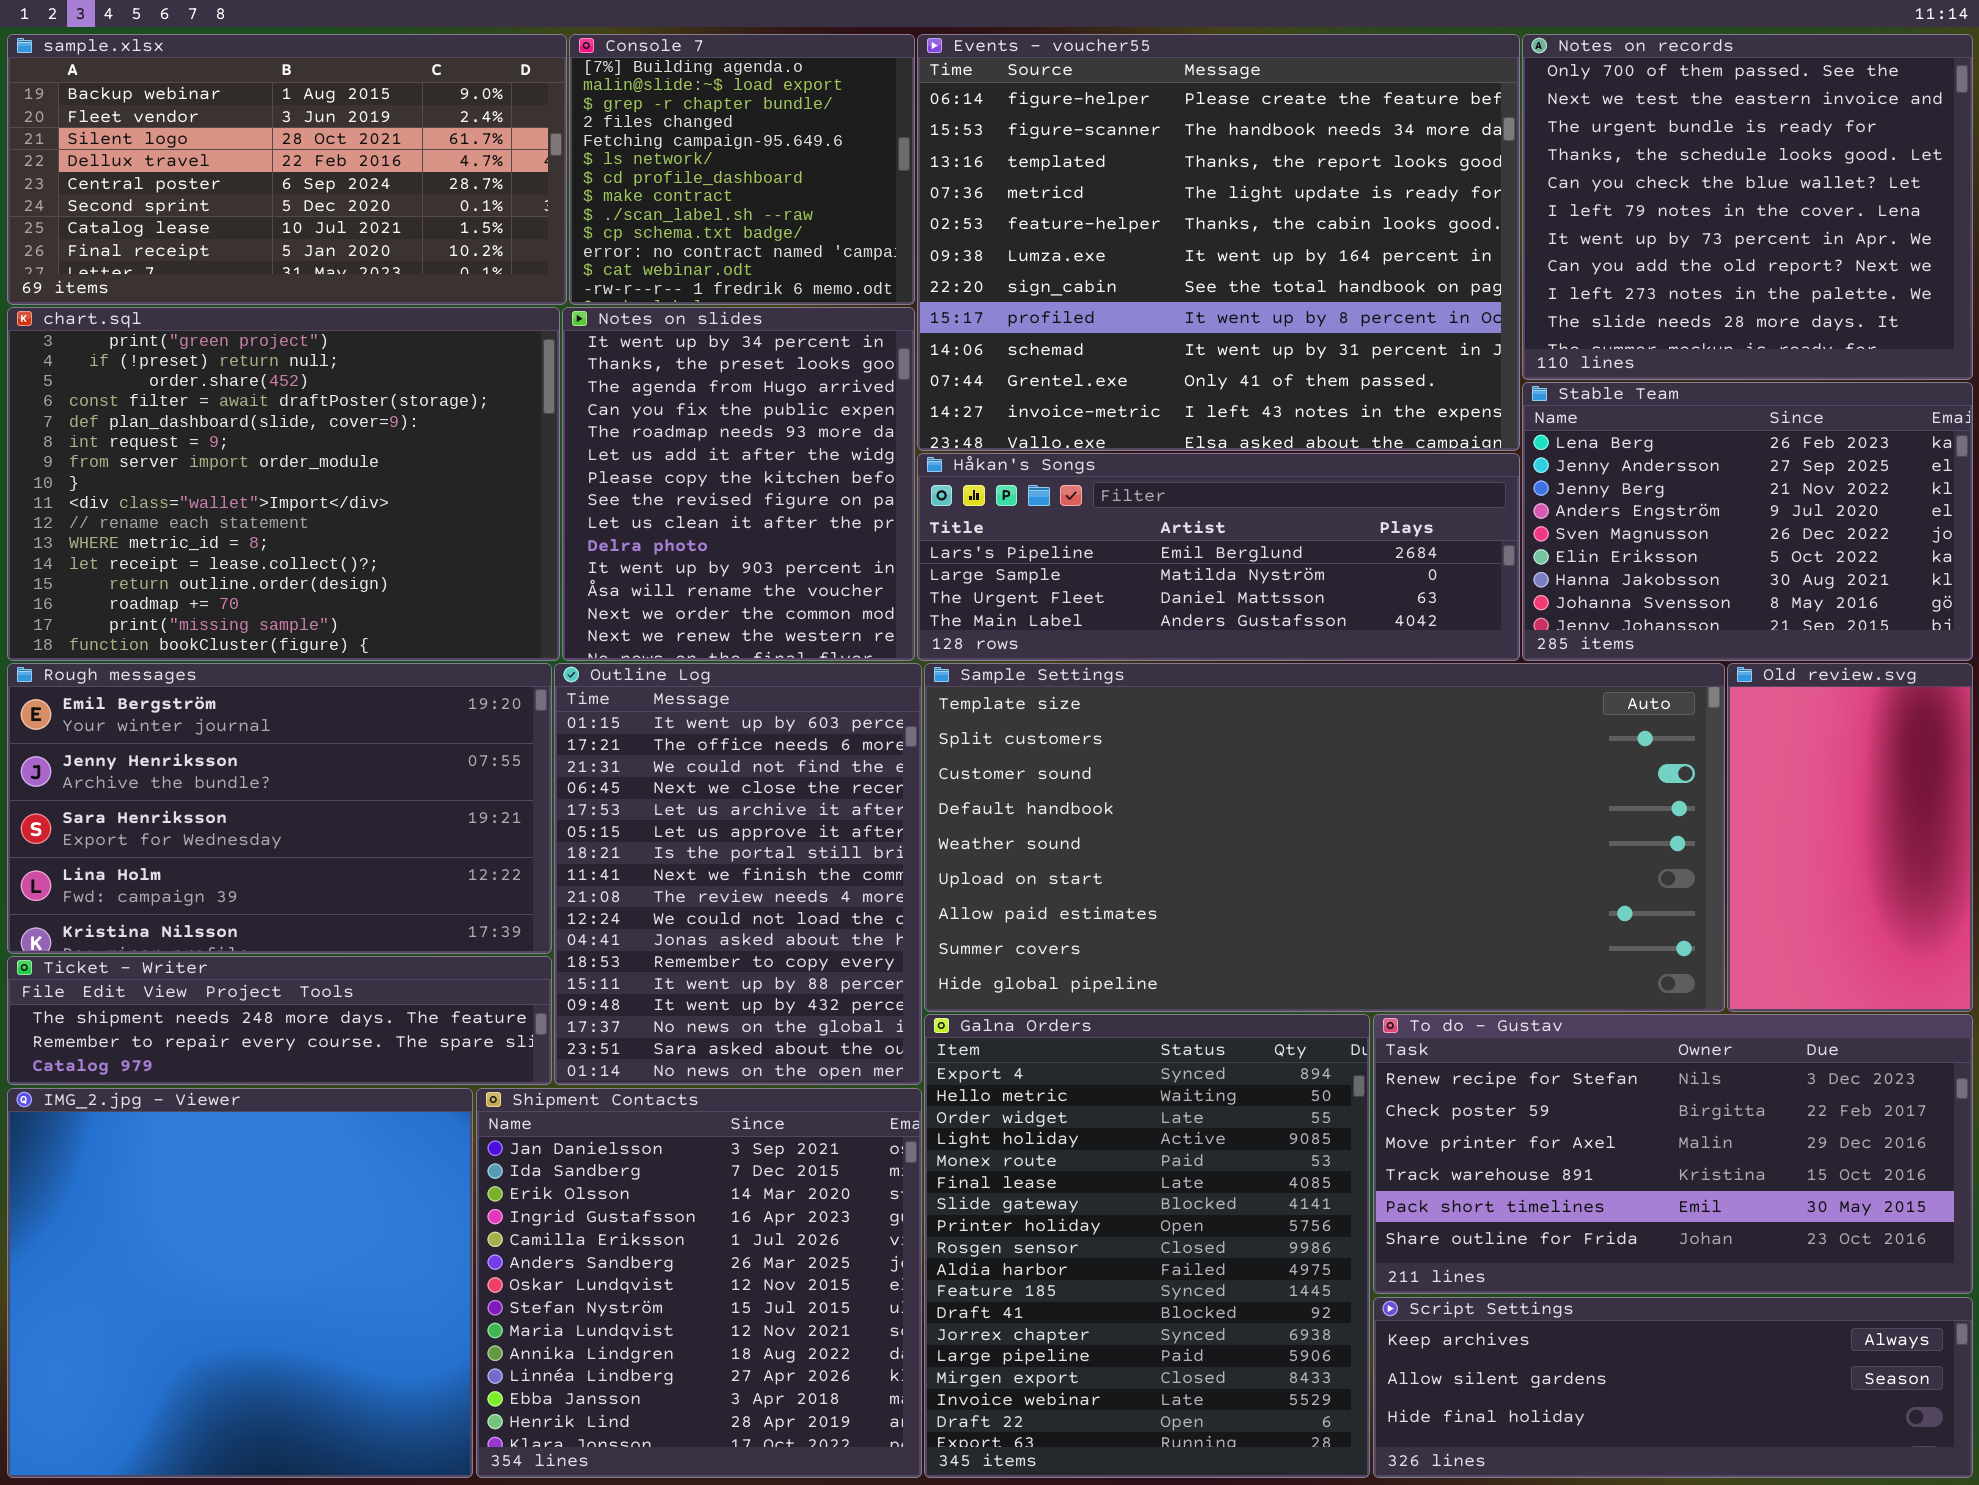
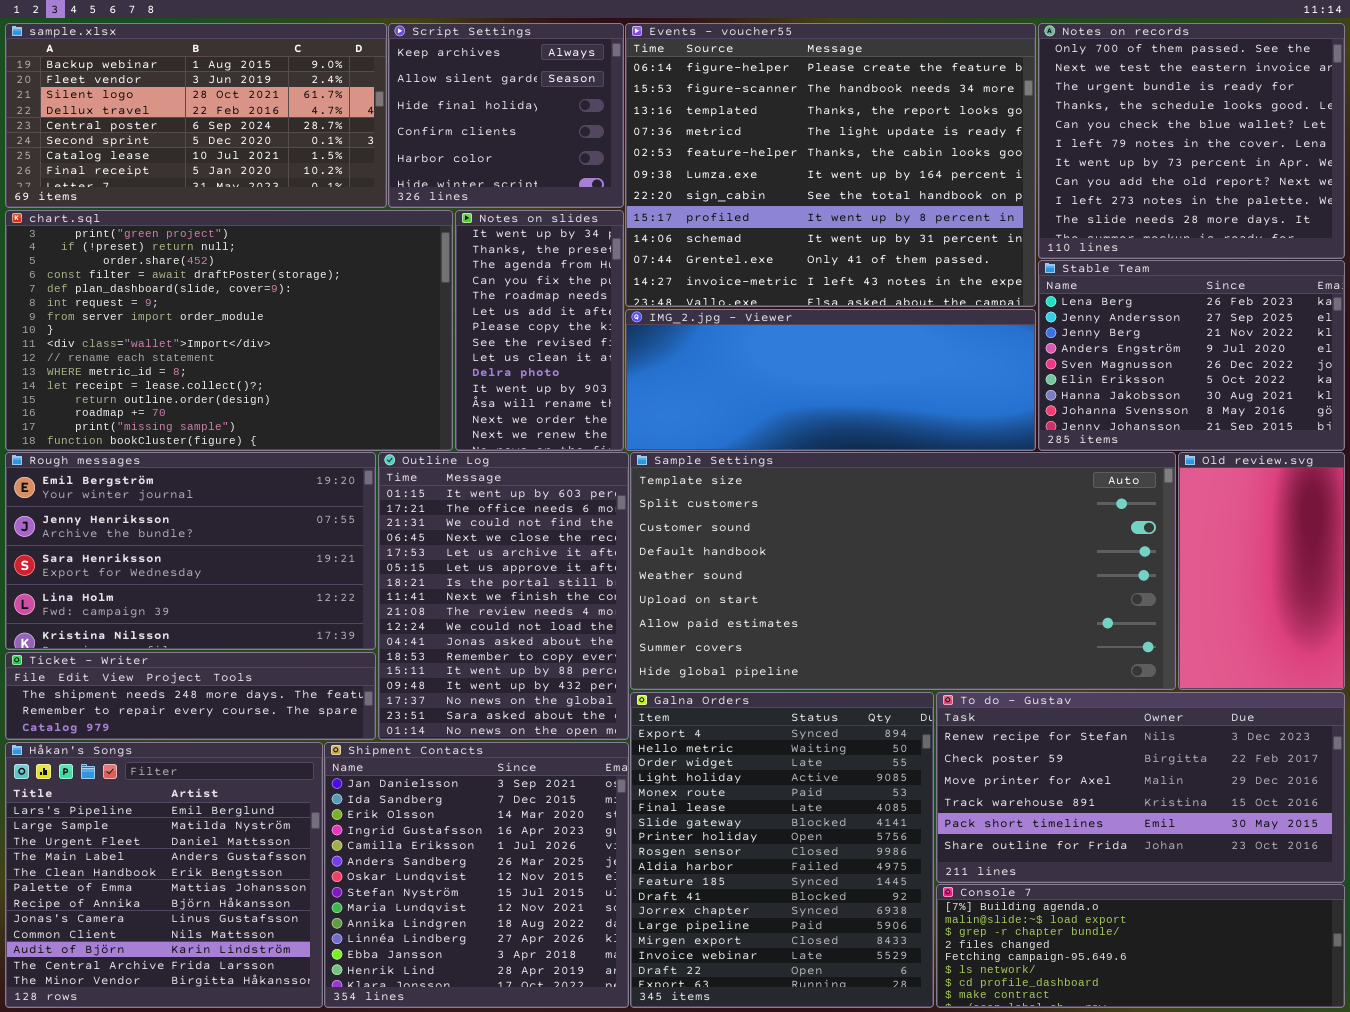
Console 7: [569,34,915,305] -> [936,884,1345,1008], moved, resized
chart.sql: [7,307,560,661] -> [5,210,453,451], resized
Notes on slides: [562,307,915,661] -> [455,210,624,451], resized
Håkan's Songs: [917,453,1520,661] -> [5,742,323,1008], moved, resized
IMG_2.jpg - Viewer: [7,1088,473,1478] -> [625,309,1036,451], moved, resized
Script Settings: [1373,1297,1973,1478] -> [388,23,624,208], moved, resized

